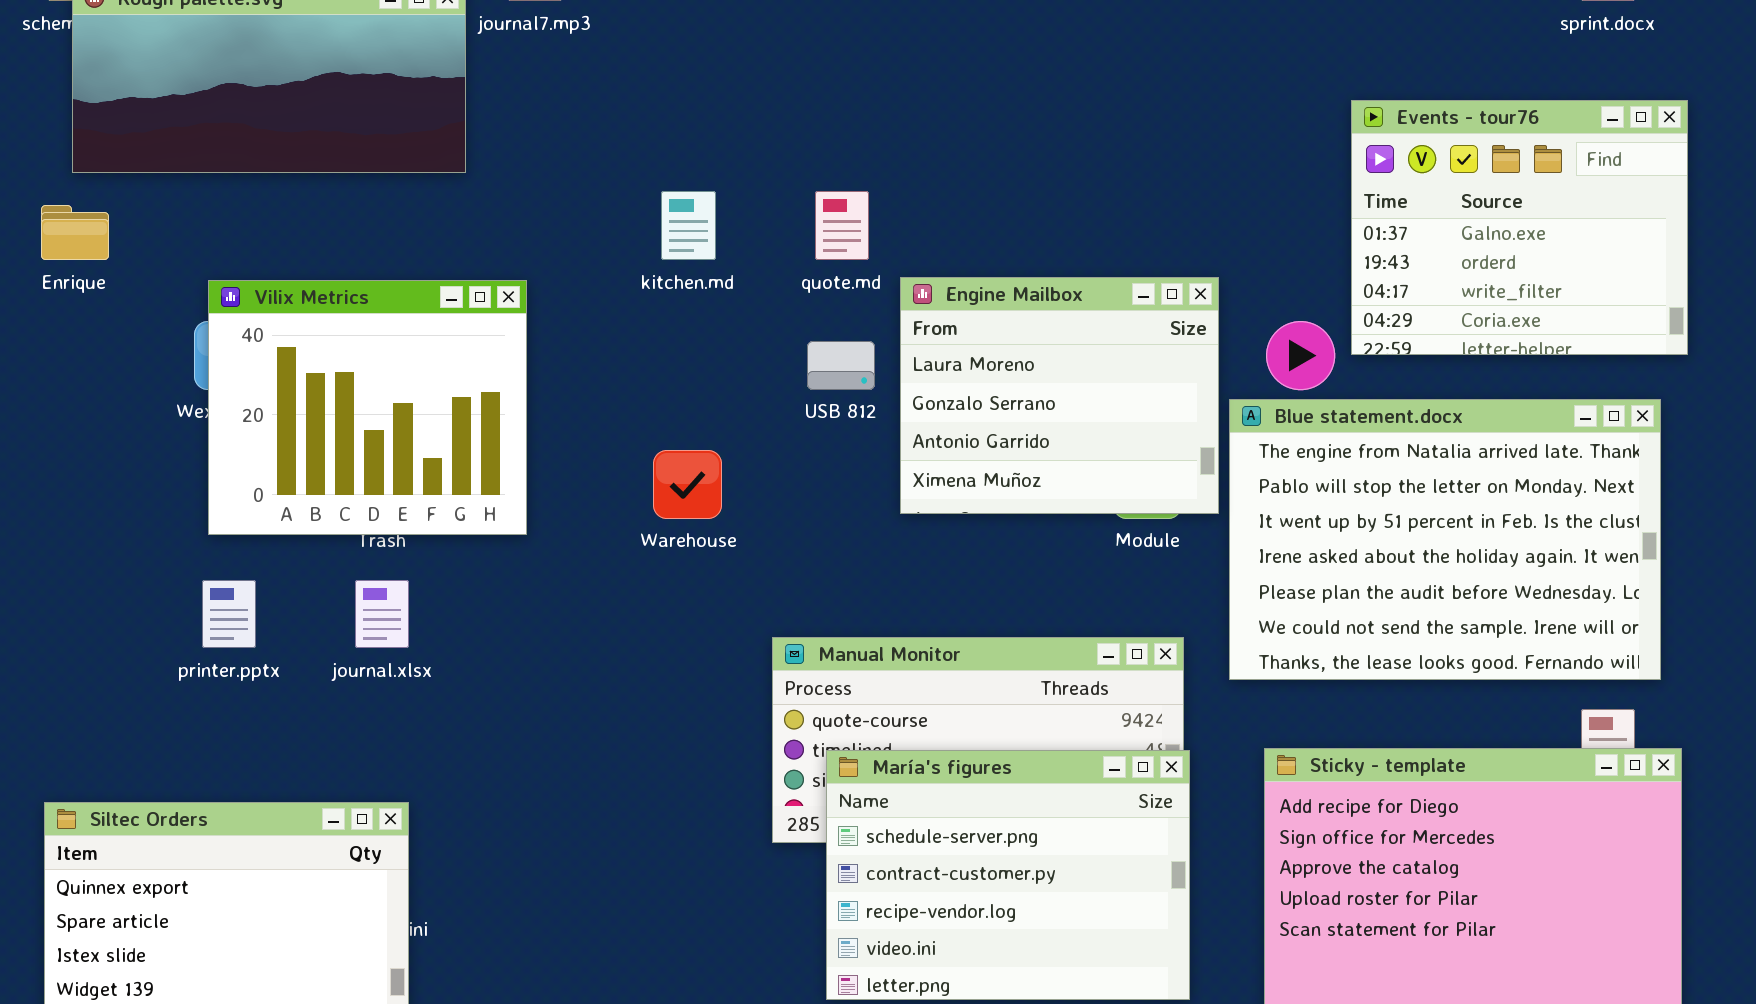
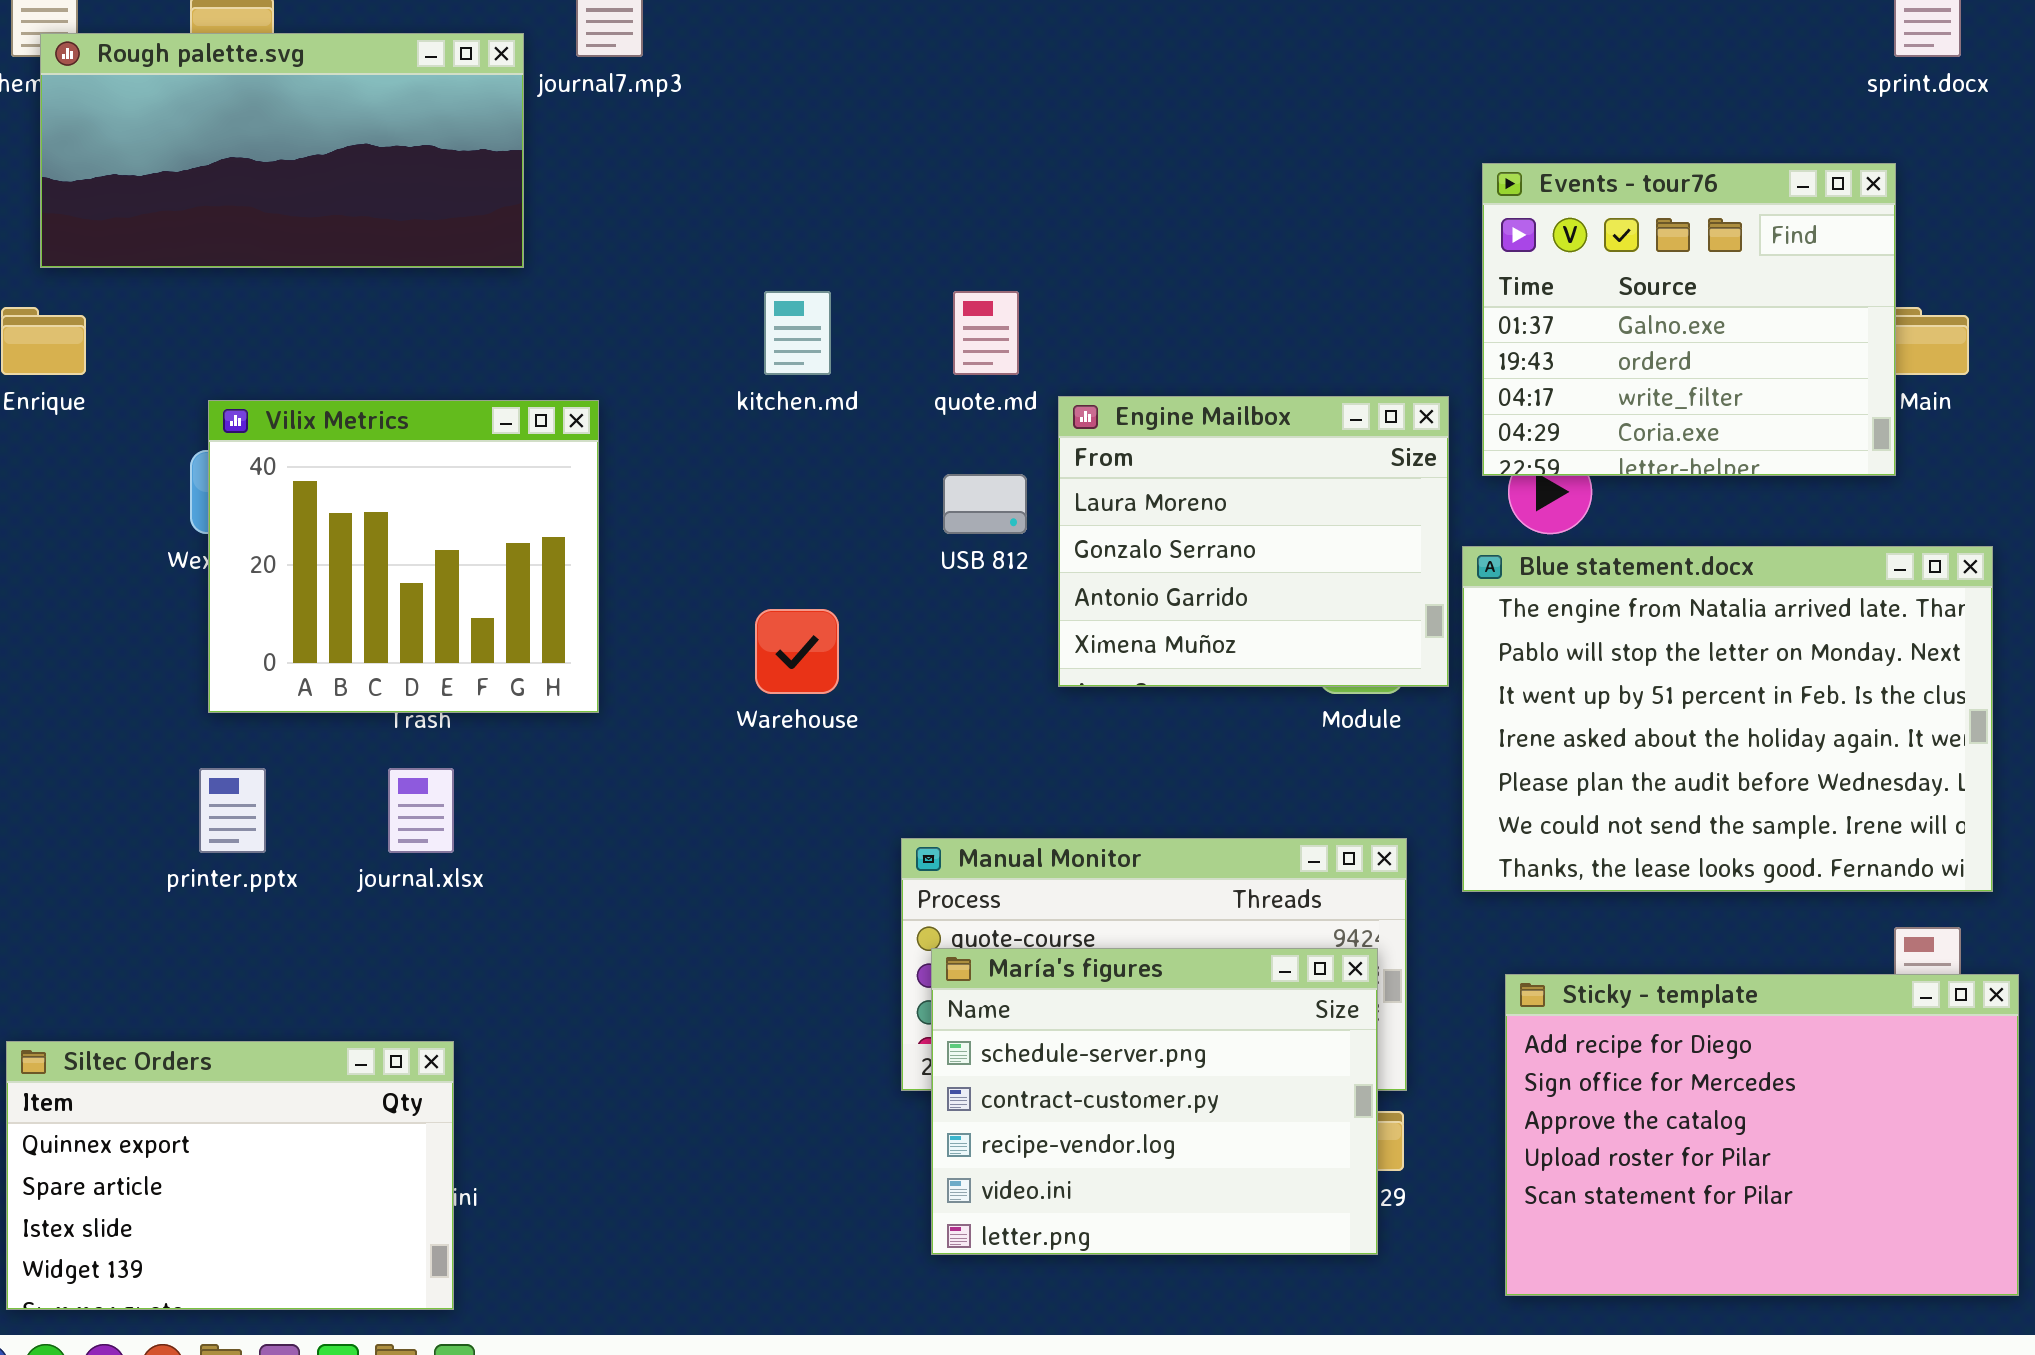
Events - tour76: [1351,100,1688,355] -> [1482,163,1896,476], moved
María's figures: [826,750,1190,1000] -> [931,948,1378,1255], moved

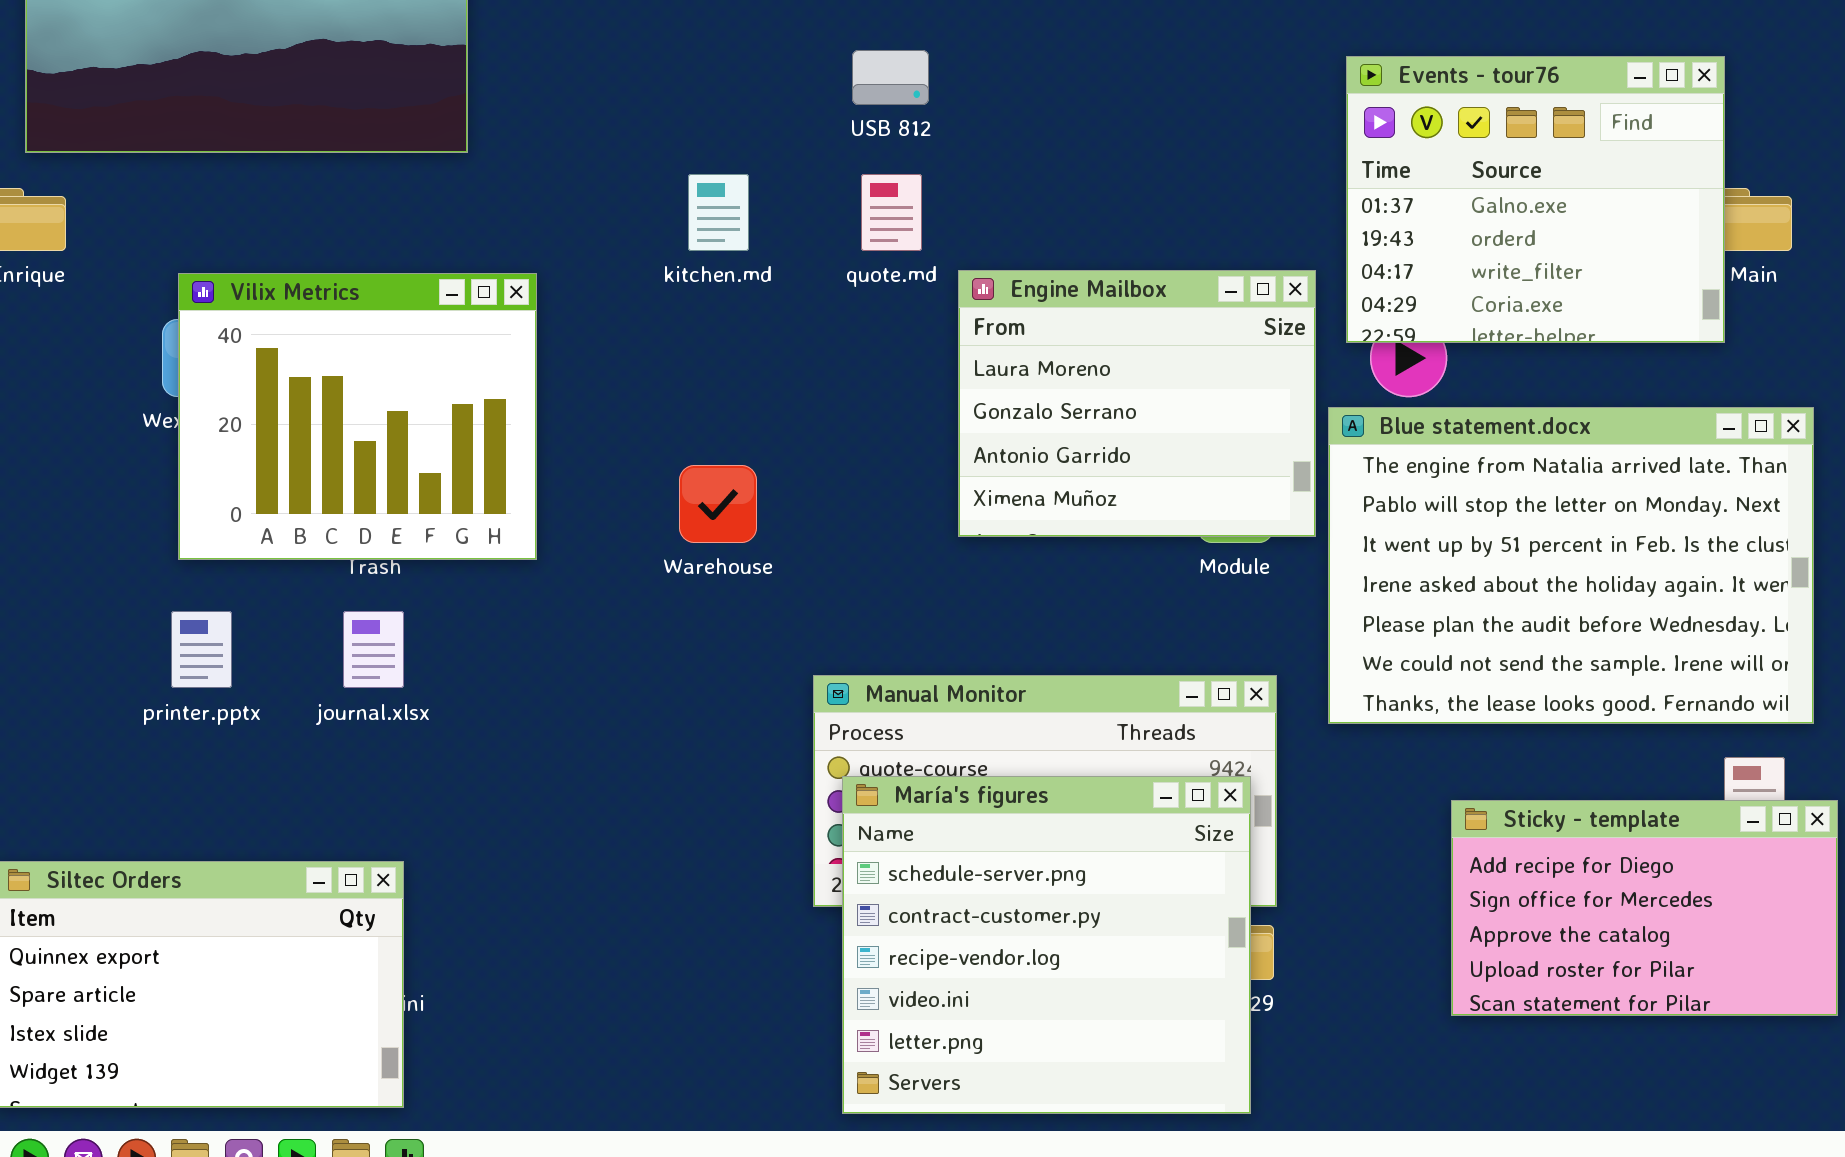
USB 812: [943,474,1027,534] -> [852,50,929,105], moved
María's figures: [931,948,1378,1255] -> [842,776,1251,1114], resized
Sticky - template: [1505,974,2019,1296] -> [1451,800,1838,1016], resized

